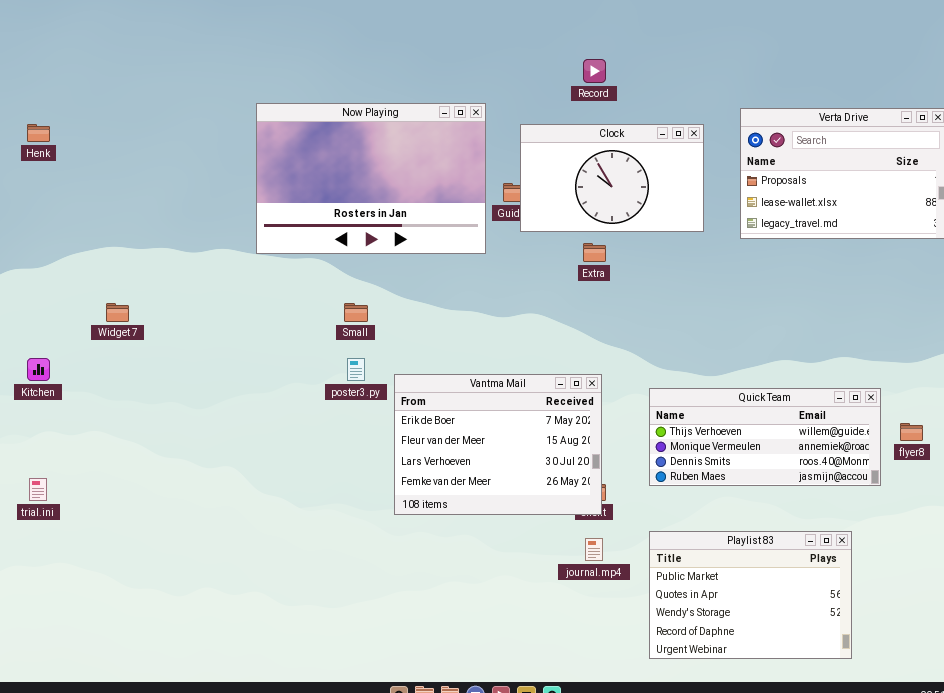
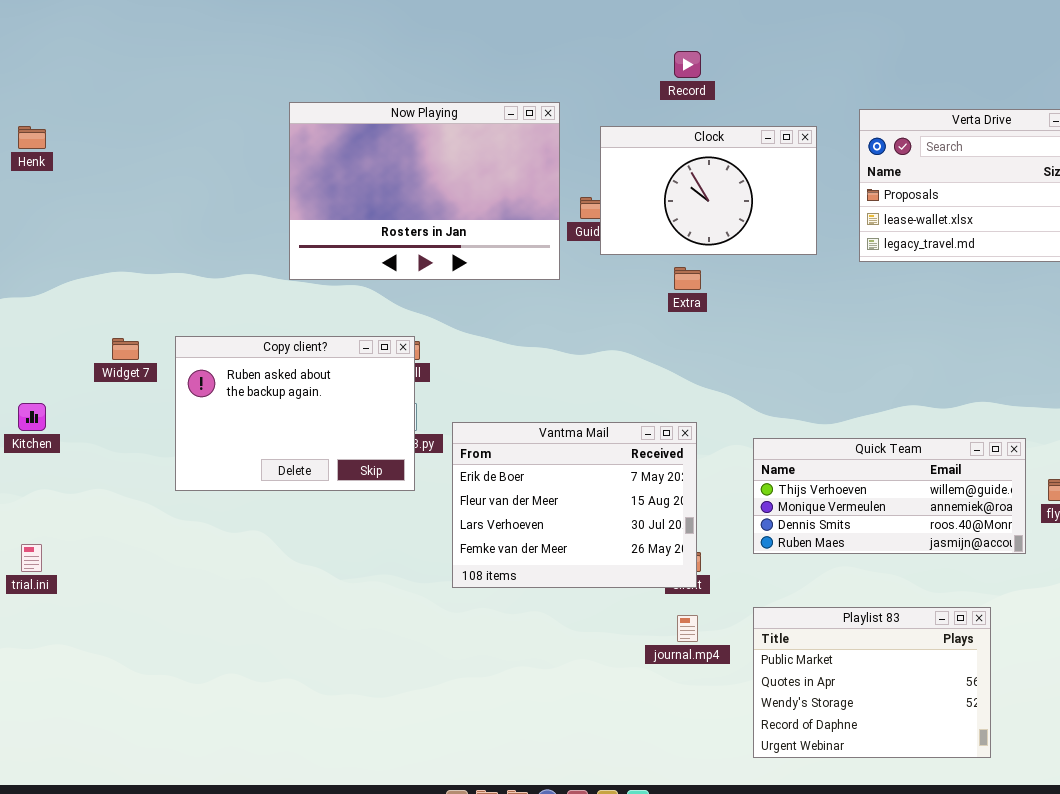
Copy client?: none -> [175,336,415,491], opened

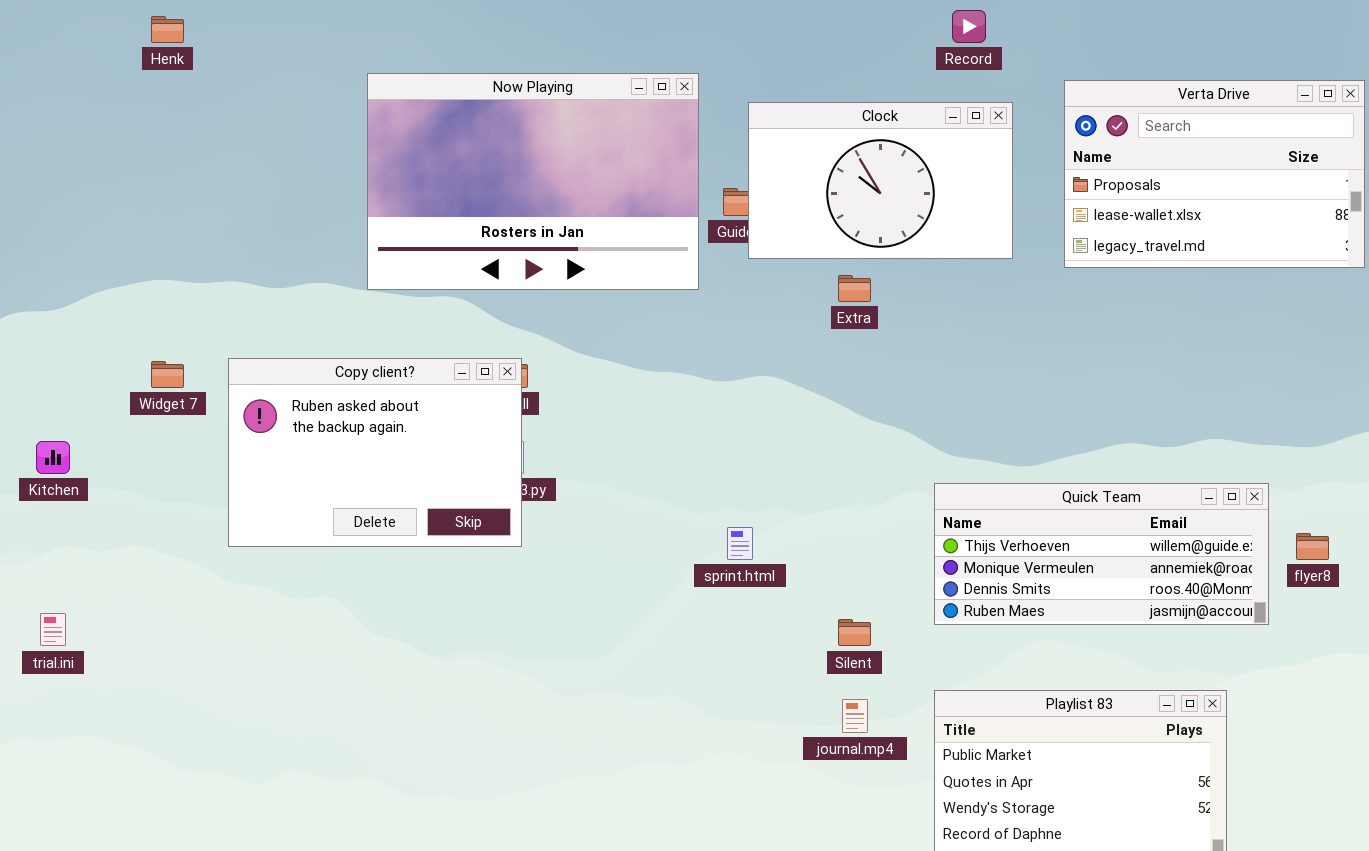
Record: [674,51,701,78] -> [952,10,986,43], moved
Henk: [18,126,46,149] -> [151,16,184,43], moved
Vantma Mail: [452,422,697,588] -> none, closed

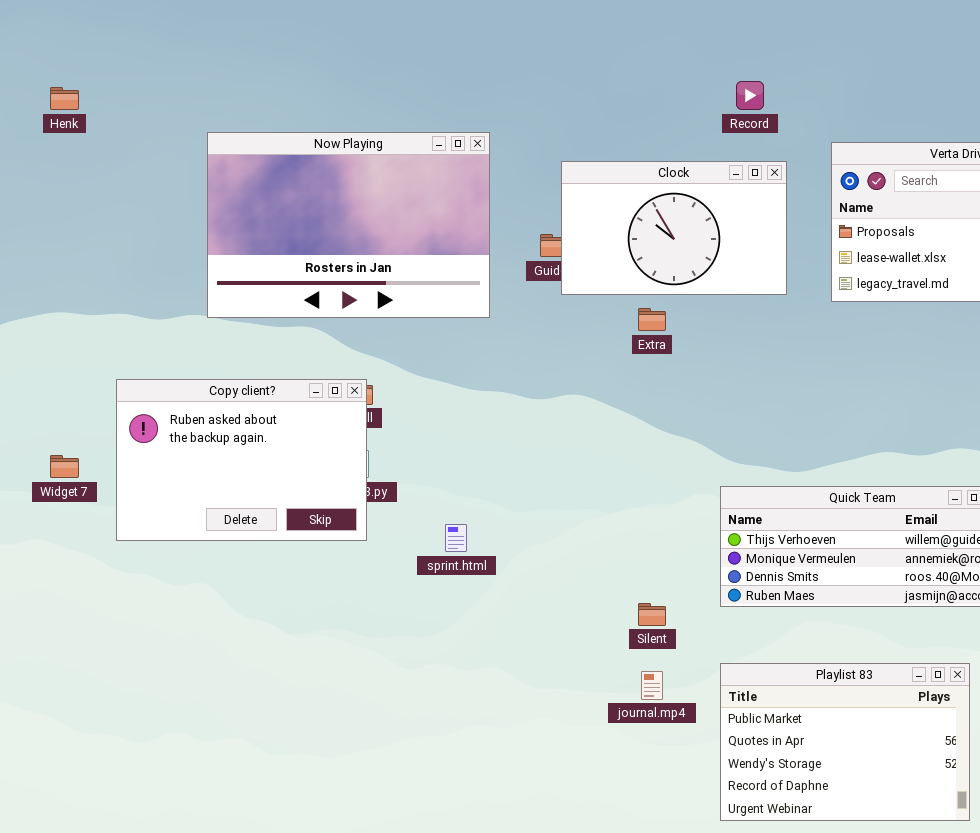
Now Playing: [367,73,699,290] -> [207,132,490,318], moved
Widget 7: [151,361,184,388] -> [50,455,79,478], moved
sprint.html: [727,527,753,560] -> [445,524,467,552], moved

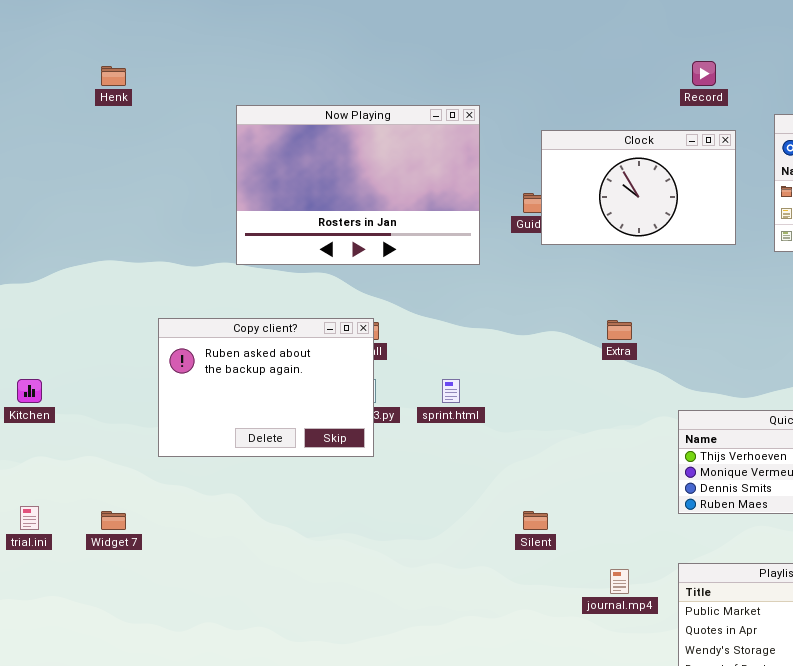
Extra: [638,308,666,331] -> [607,320,632,340], moved
Widget 7: [50,455,79,478] -> [101,511,126,530], moved
sprint.html: [445,524,467,552] -> [442,379,460,403], moved
Silent: [638,603,666,626] -> [523,511,548,530], moved

